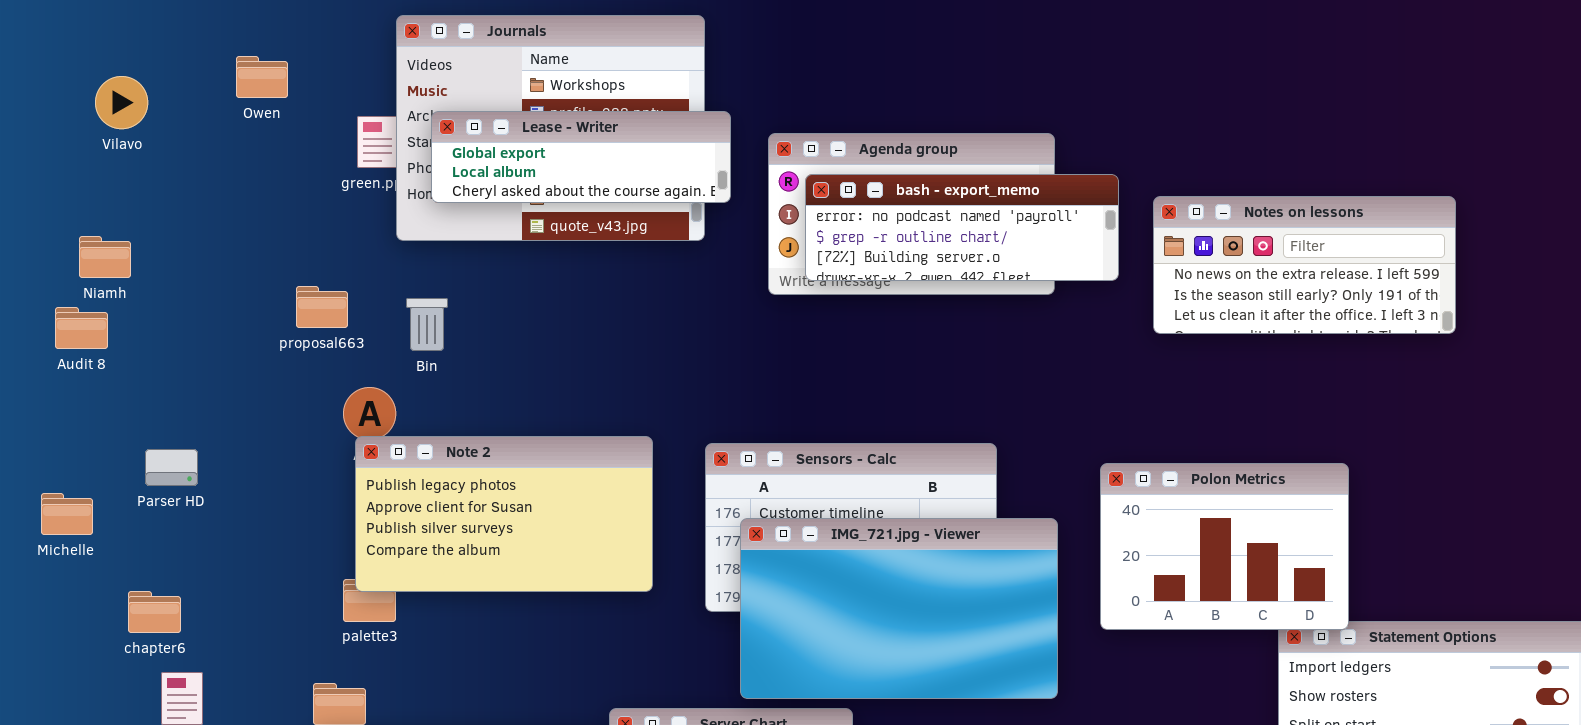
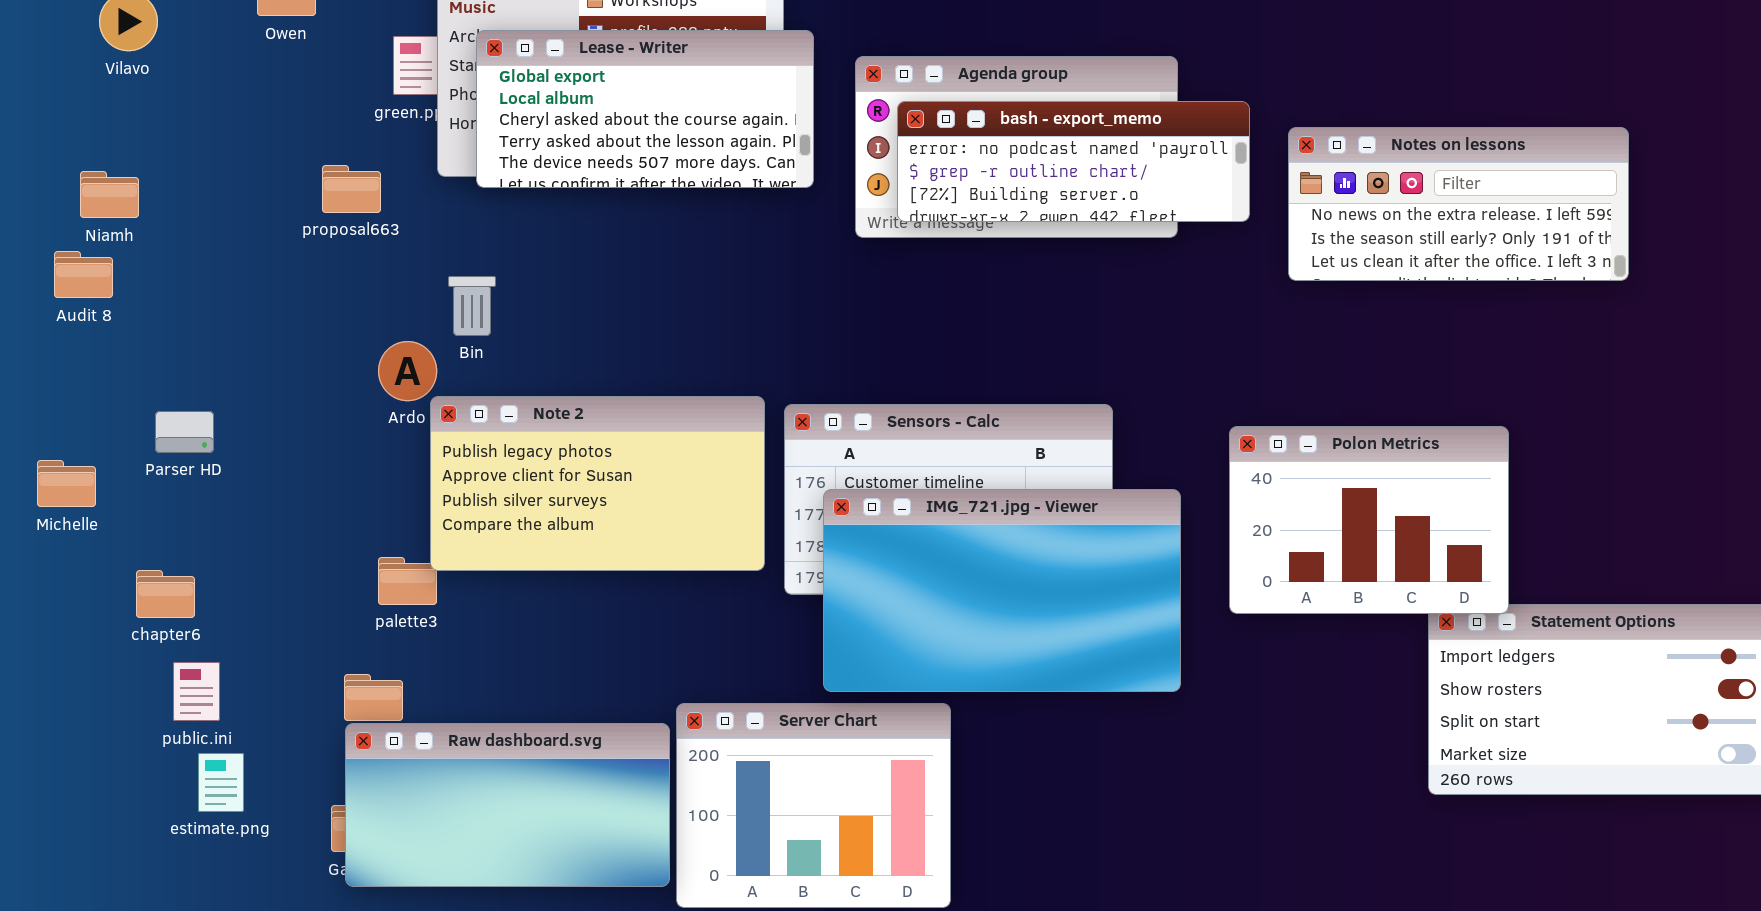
Lease - Writer: [431,111,731,203] -> [476,30,814,188], resized
proposal663: [296,286,348,328] -> [322,165,381,213], moved
Bin: [406,298,448,351] -> [448,276,496,336], moved
Note 2: [355,436,653,592] -> [430,396,765,571], moved

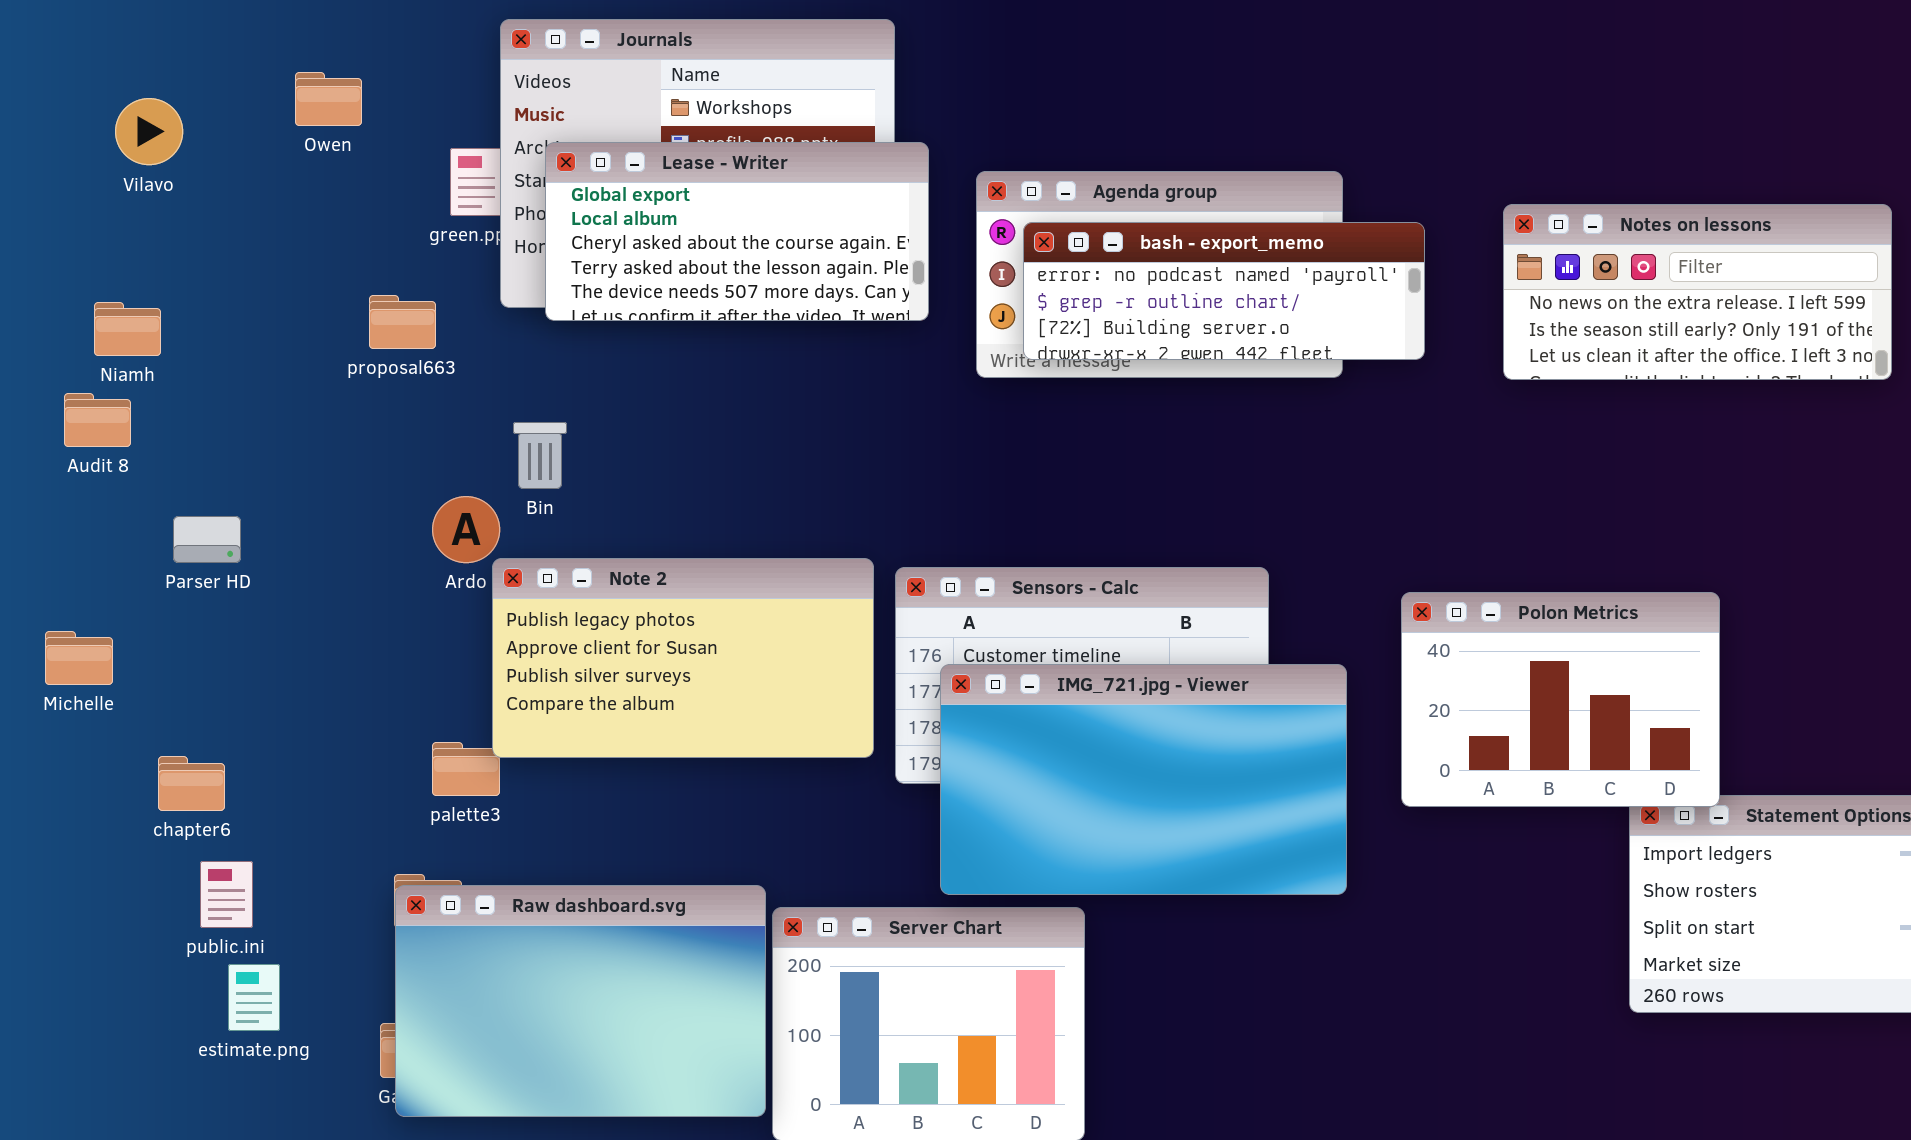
Notes on lessons: [1288,127,1629,281] -> [1503,204,1892,380], moved
Parser HD: [155,411,214,453] -> [173,516,241,563], moved
Raw dashboard.svg: [345,723,670,887] -> [395,885,766,1117], resized

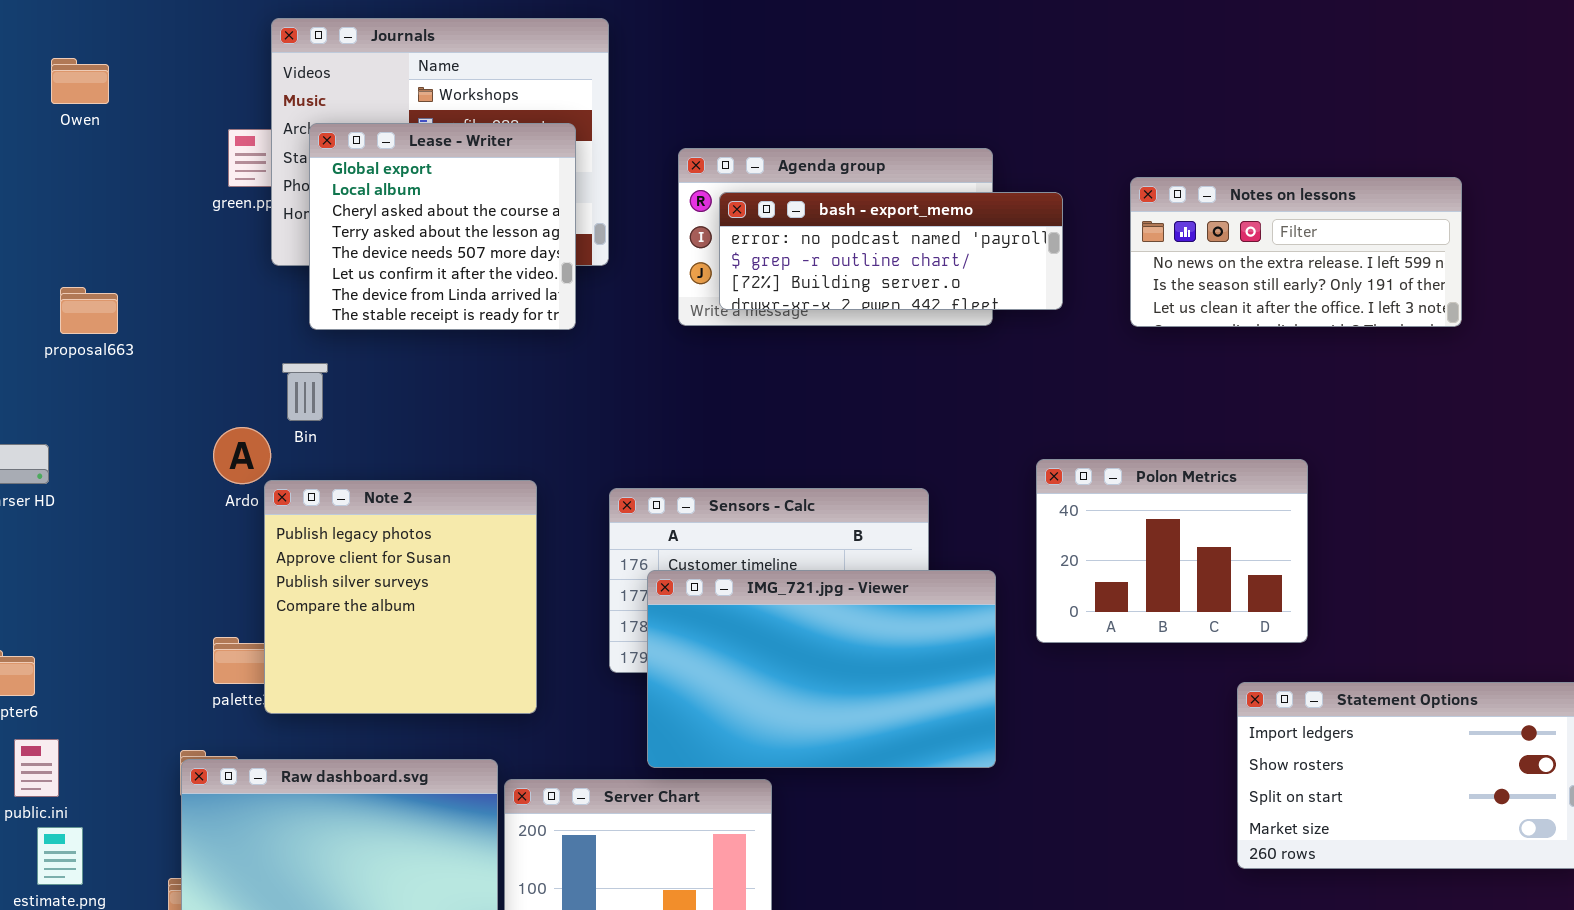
Owen: [295,72,362,126] -> [51,58,109,104], moved
Lease - Writer: [545,142,929,321] -> [309,123,576,330], resized
proposal663: [369,295,436,349] -> [60,287,118,334], moved
Note 2: [492,558,874,758] -> [264,480,537,714], resized
Polon Metrics: [1401,592,1720,807] -> [1036,459,1308,643], moved

